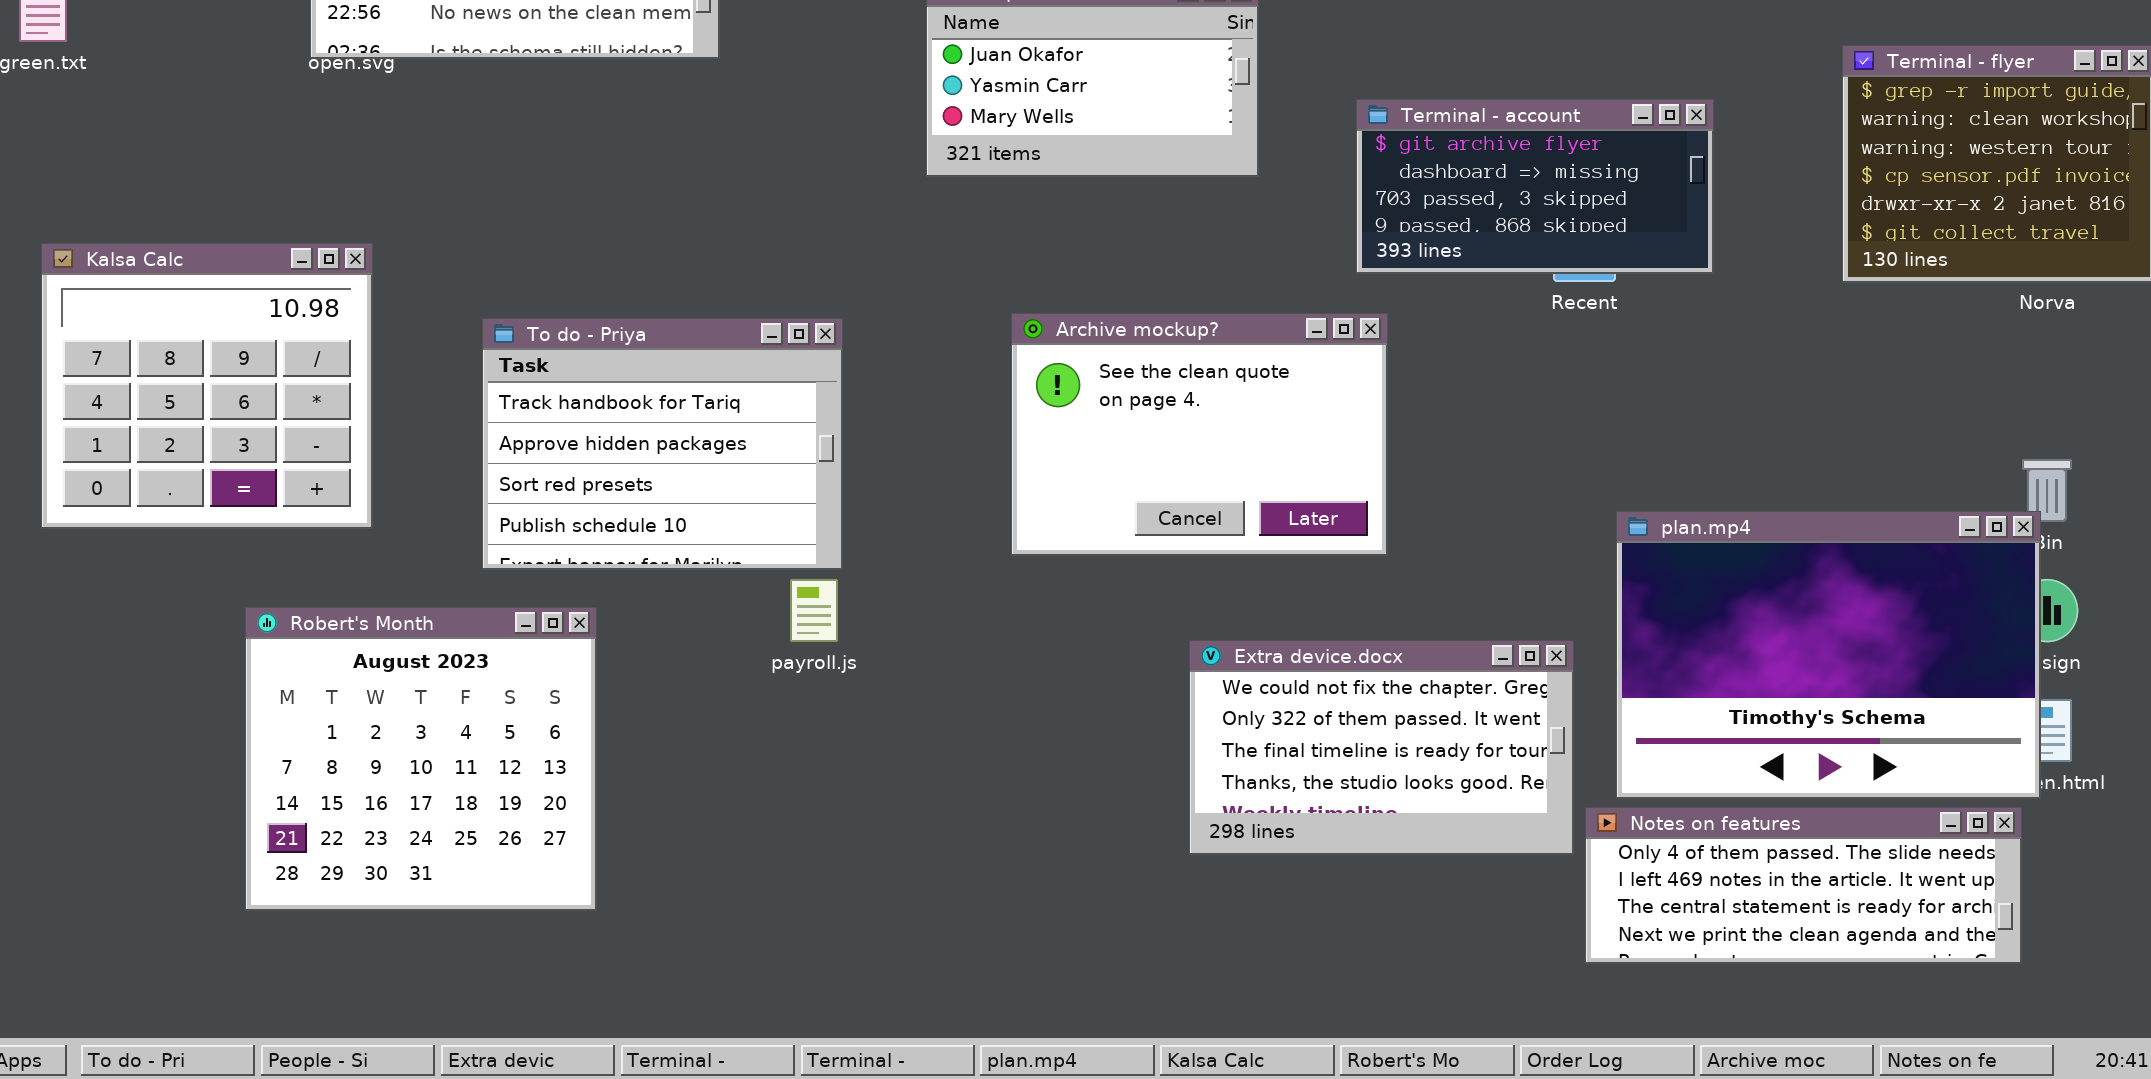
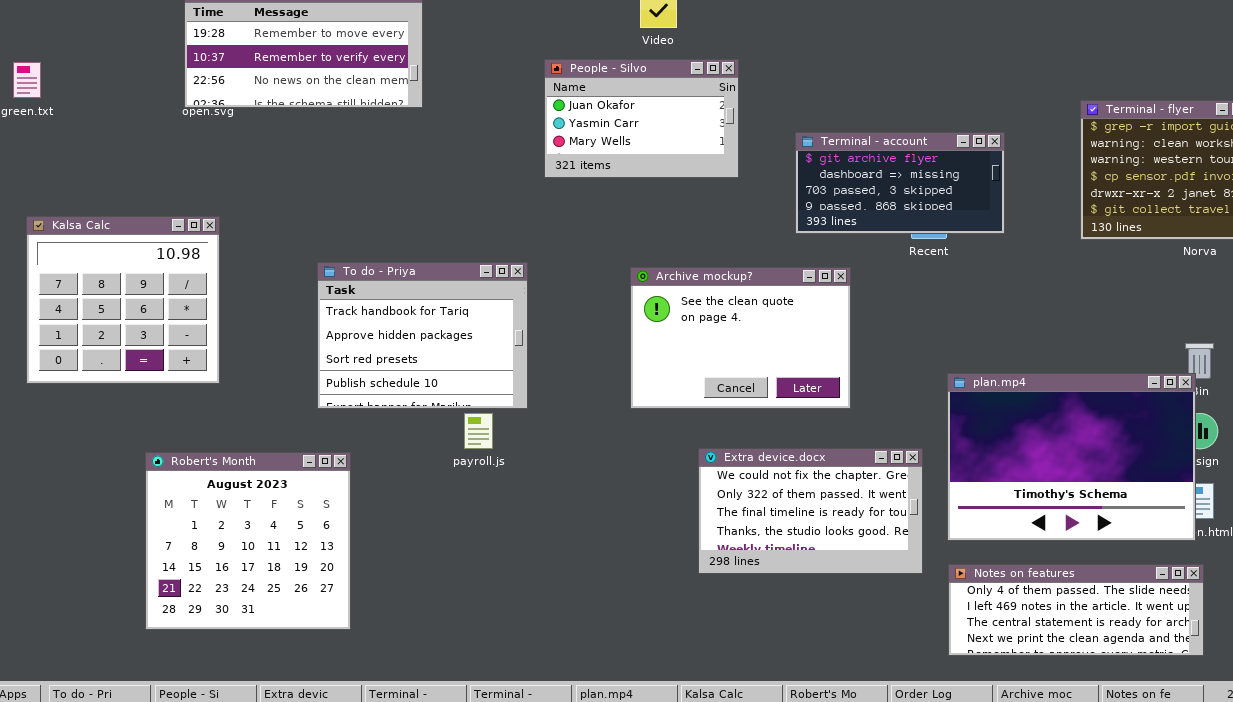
Archive mockup?: [1011,313,1388,556] -> [630,267,851,409], moved
To do - Priya: [482,318,843,570] -> [317,262,528,409], moved
Robert's Month: [245,607,597,911] -> [145,452,351,630], moved
Notes on features: [1585,807,2022,964] -> [948,564,1204,656], moved

